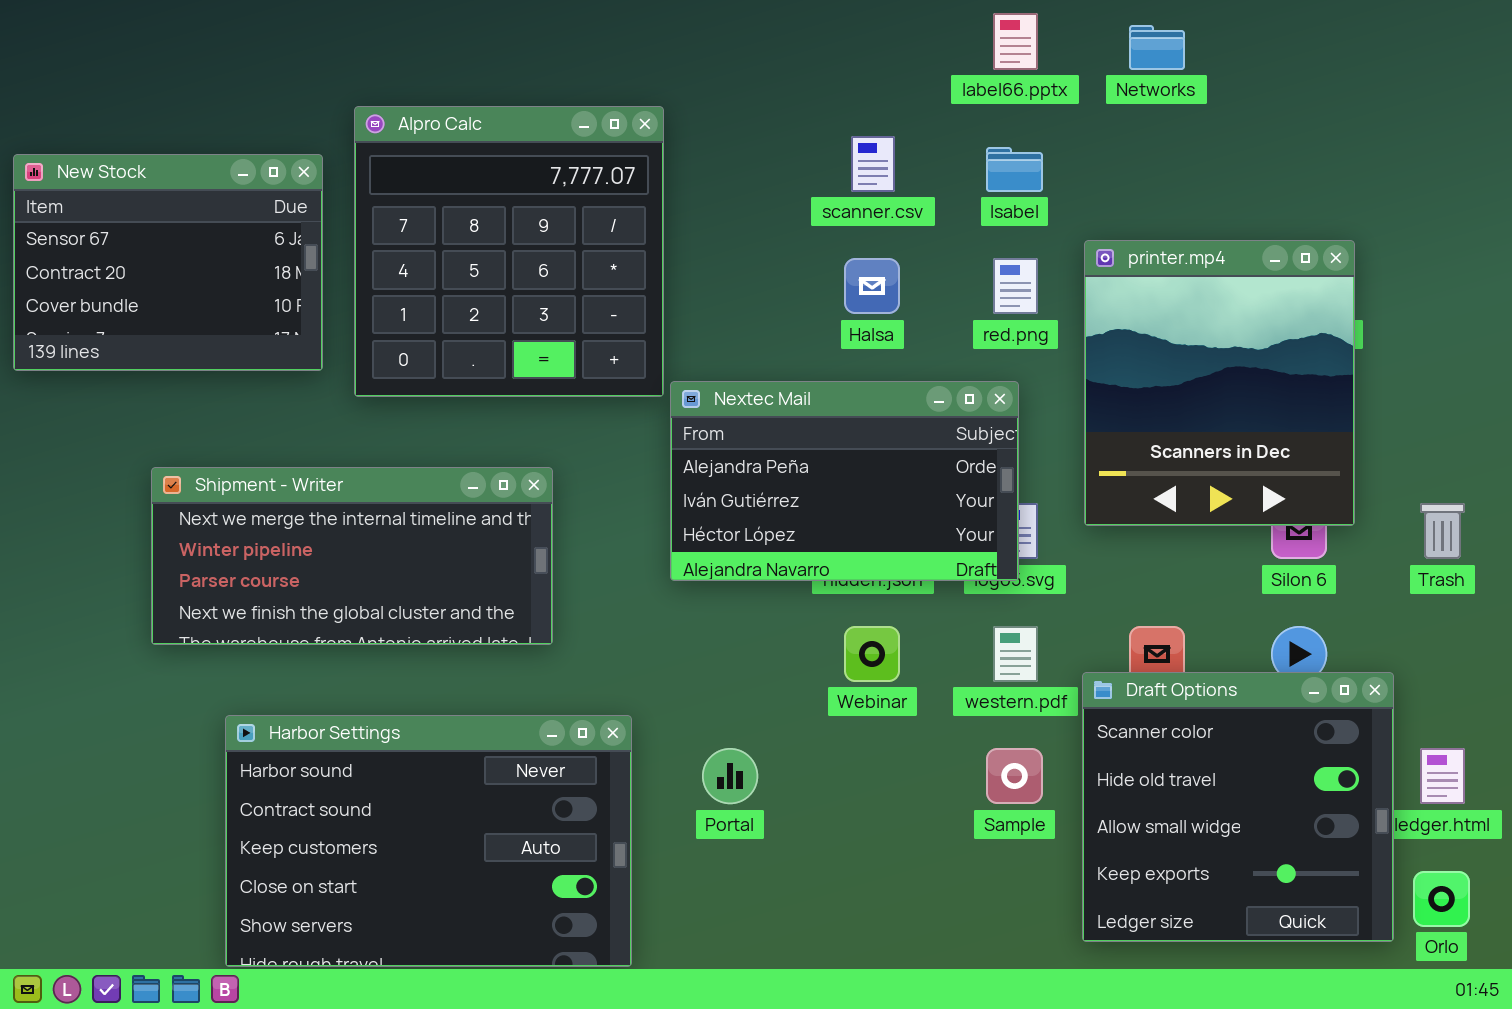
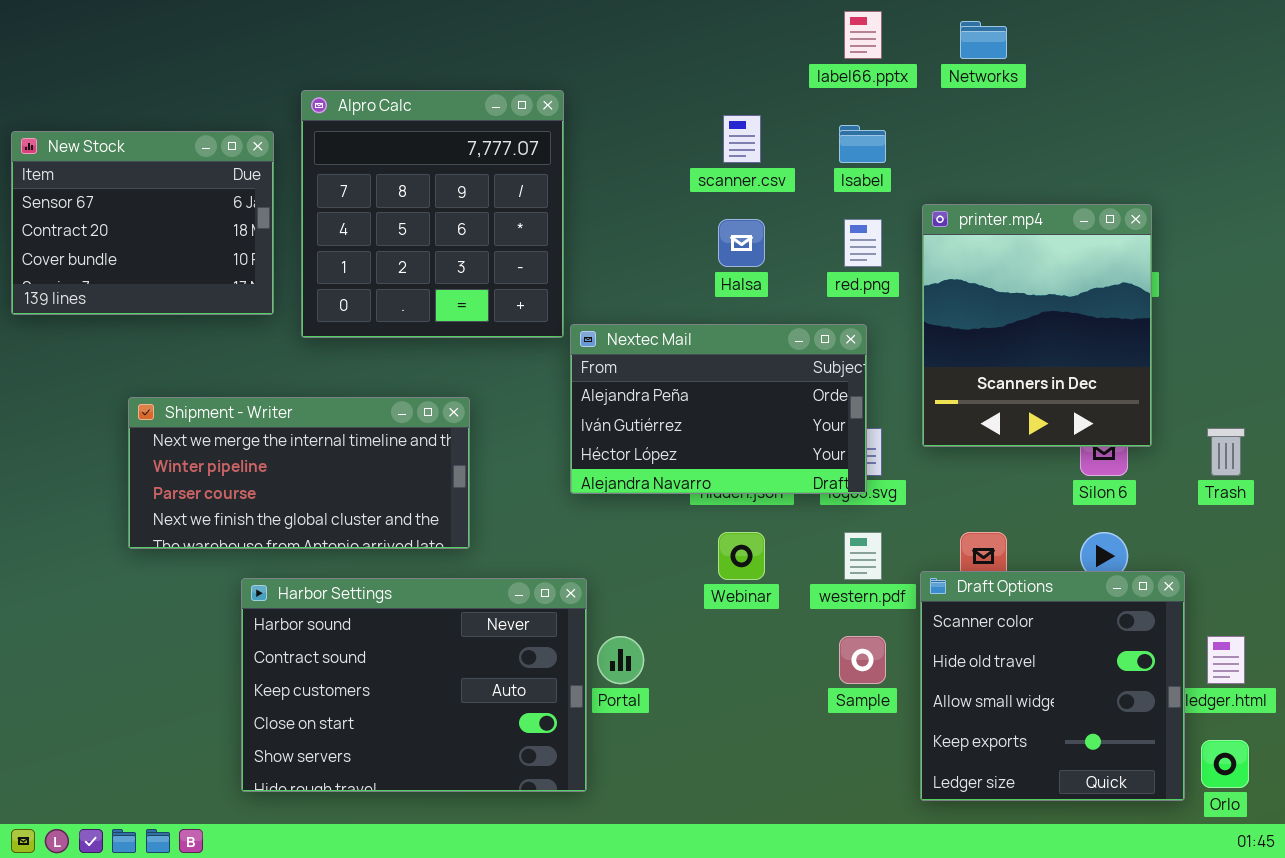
Harbor Settings: [225,715,632,967] -> [241,578,587,792], moved

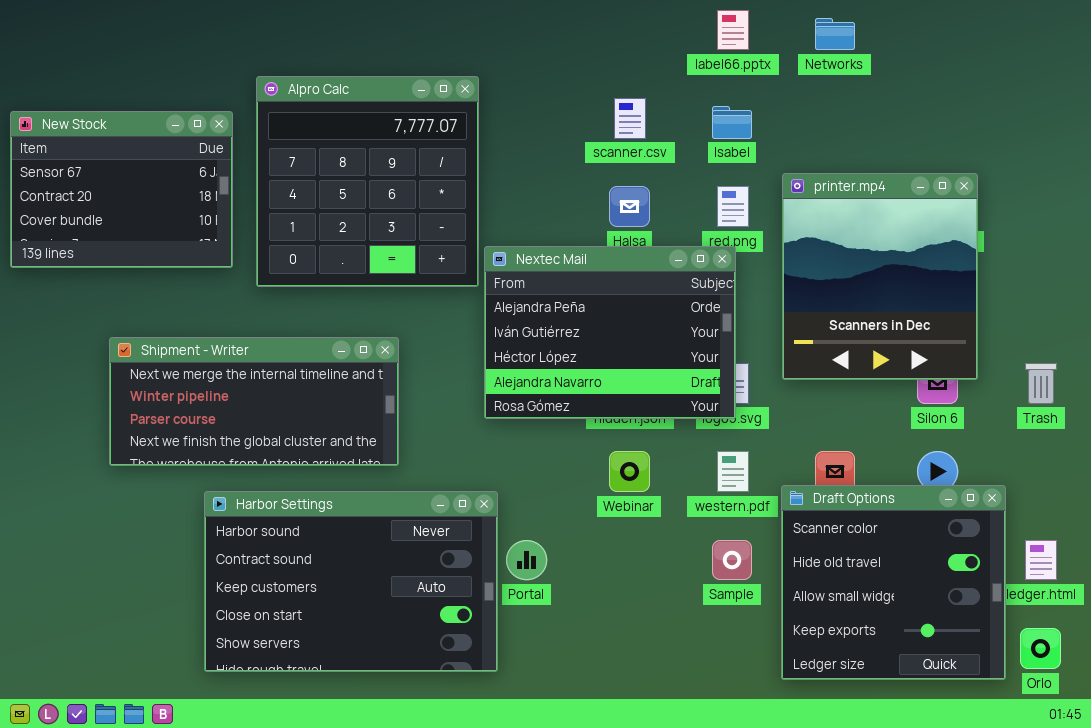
Nextec Mail: [570,324,867,494] -> [484,246,736,419], resized

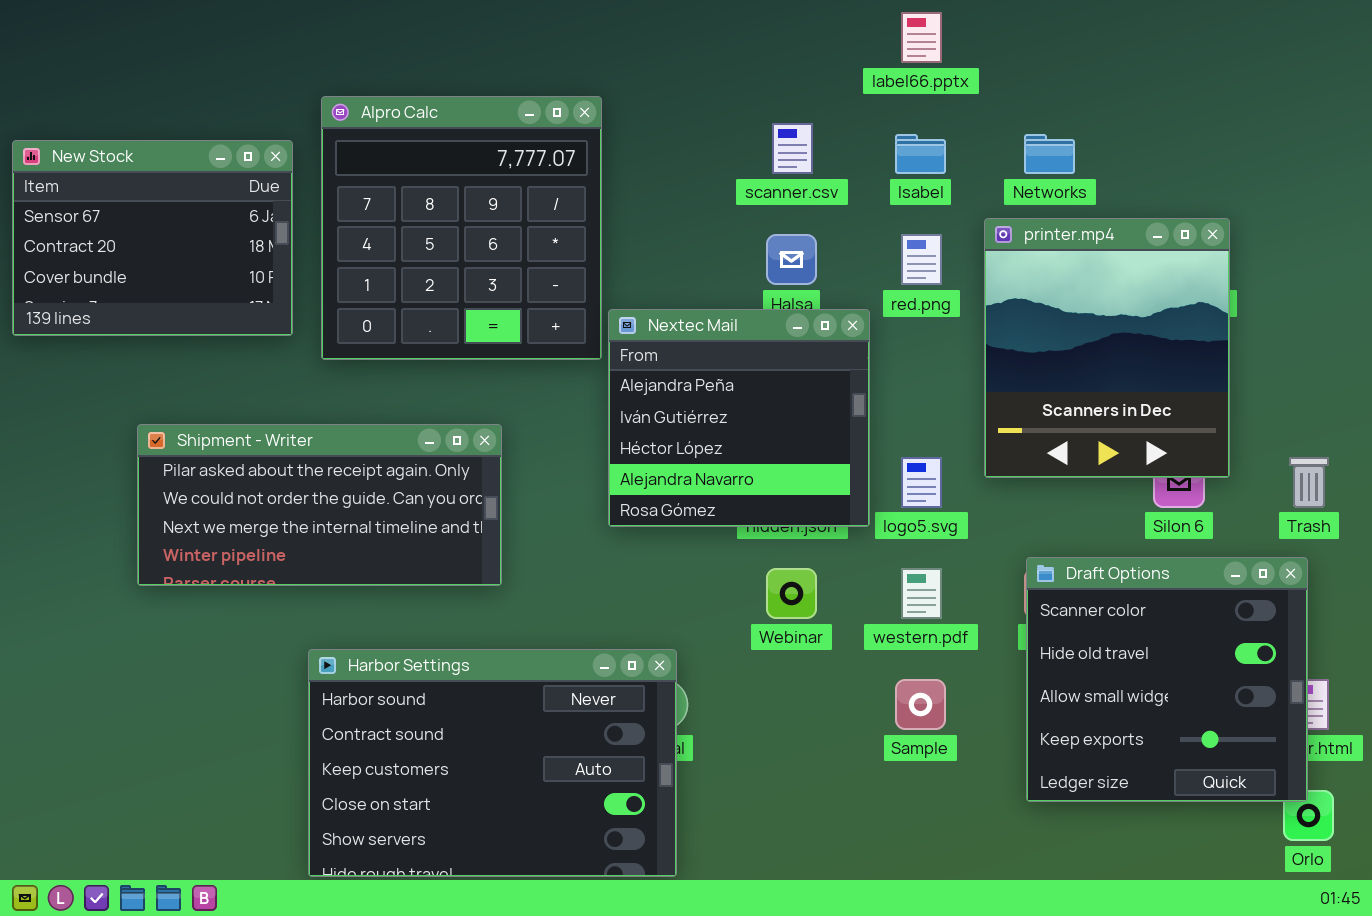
Networks: [815,18,855,50] -> [1024,134,1075,174], moved
Nextec Mail: [484,246,736,419] -> [608,309,870,527], resized
Shipment - Writer: [109,337,399,466] -> [137,424,502,586], scrolled up 2 rows
Draft Options: [781,485,1006,680] -> [1026,557,1308,802], moved
Harbor Settings: [204,491,498,672] -> [308,649,677,877], moved

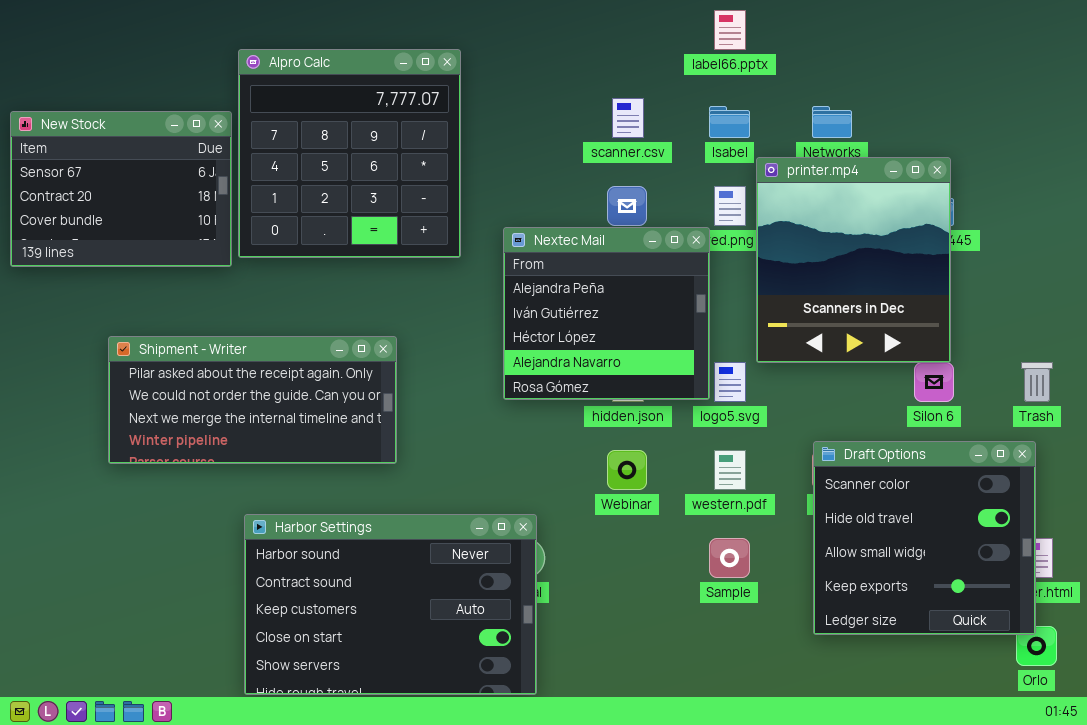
Alpro Calc: [321,96,602,360] -> [238,49,461,258], moved
printer.mp4: [984,218,1230,478] -> [756,157,951,363], moved
Nextec Mail: [608,309,870,527] -> [503,227,710,400], moved

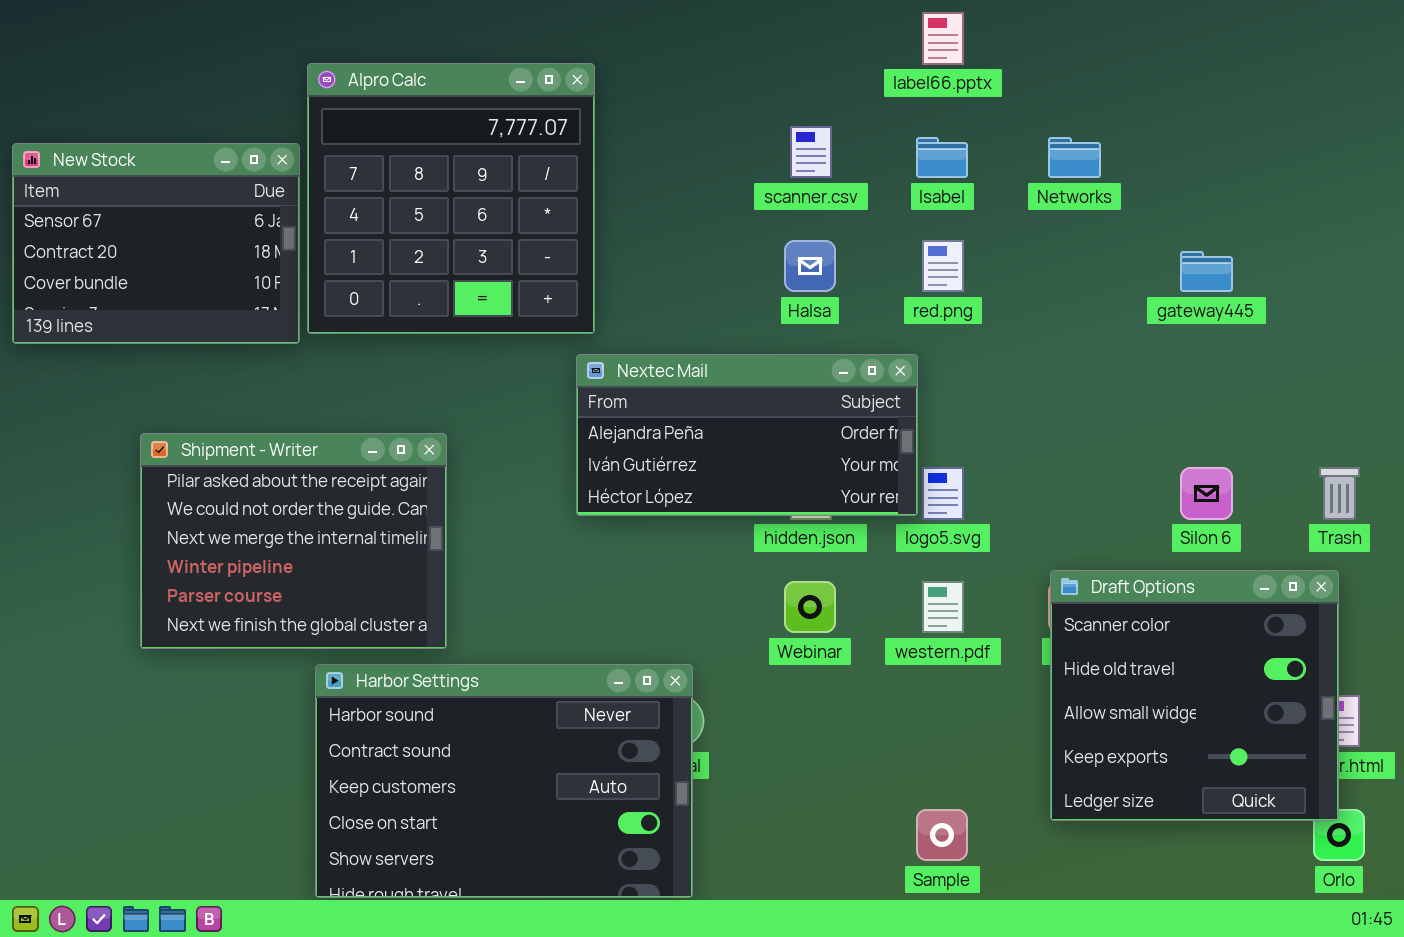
printer.mp4: [756,157,951,363] -> none, closed
Nextec Mail: [503,227,710,400] -> [576,354,918,516], resized
Shipment - Writer: [108,336,397,464] -> [140,433,447,649], resized
Sample: [709,538,750,578] -> [916,809,968,861], moved

